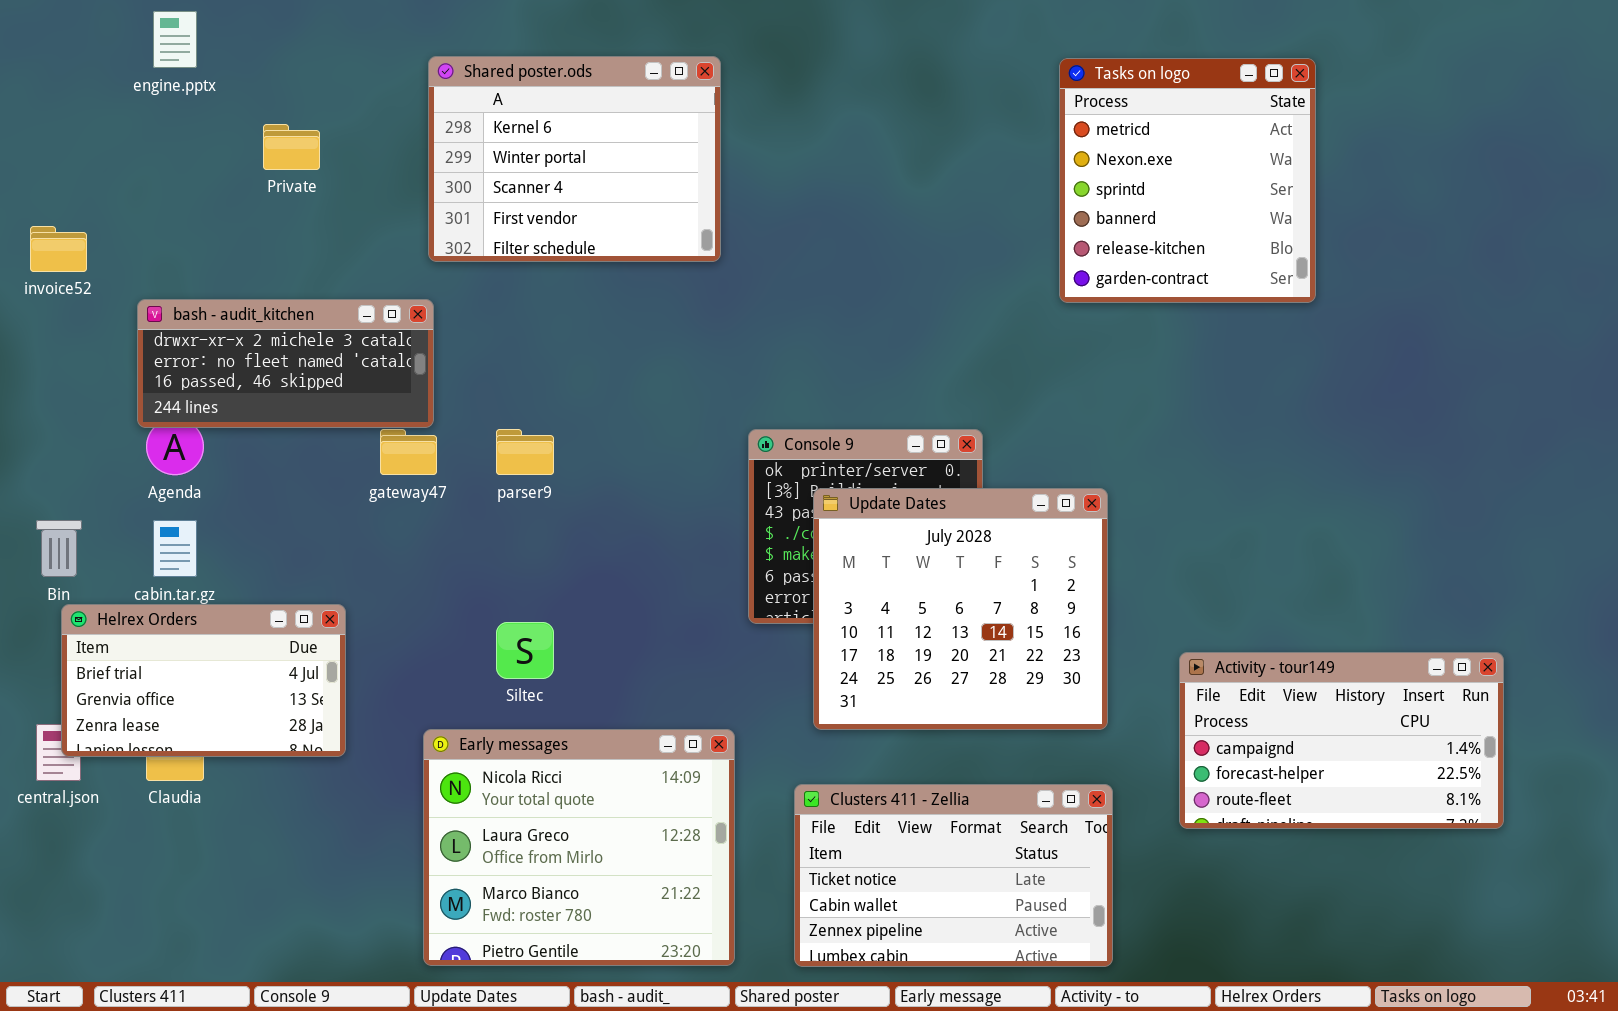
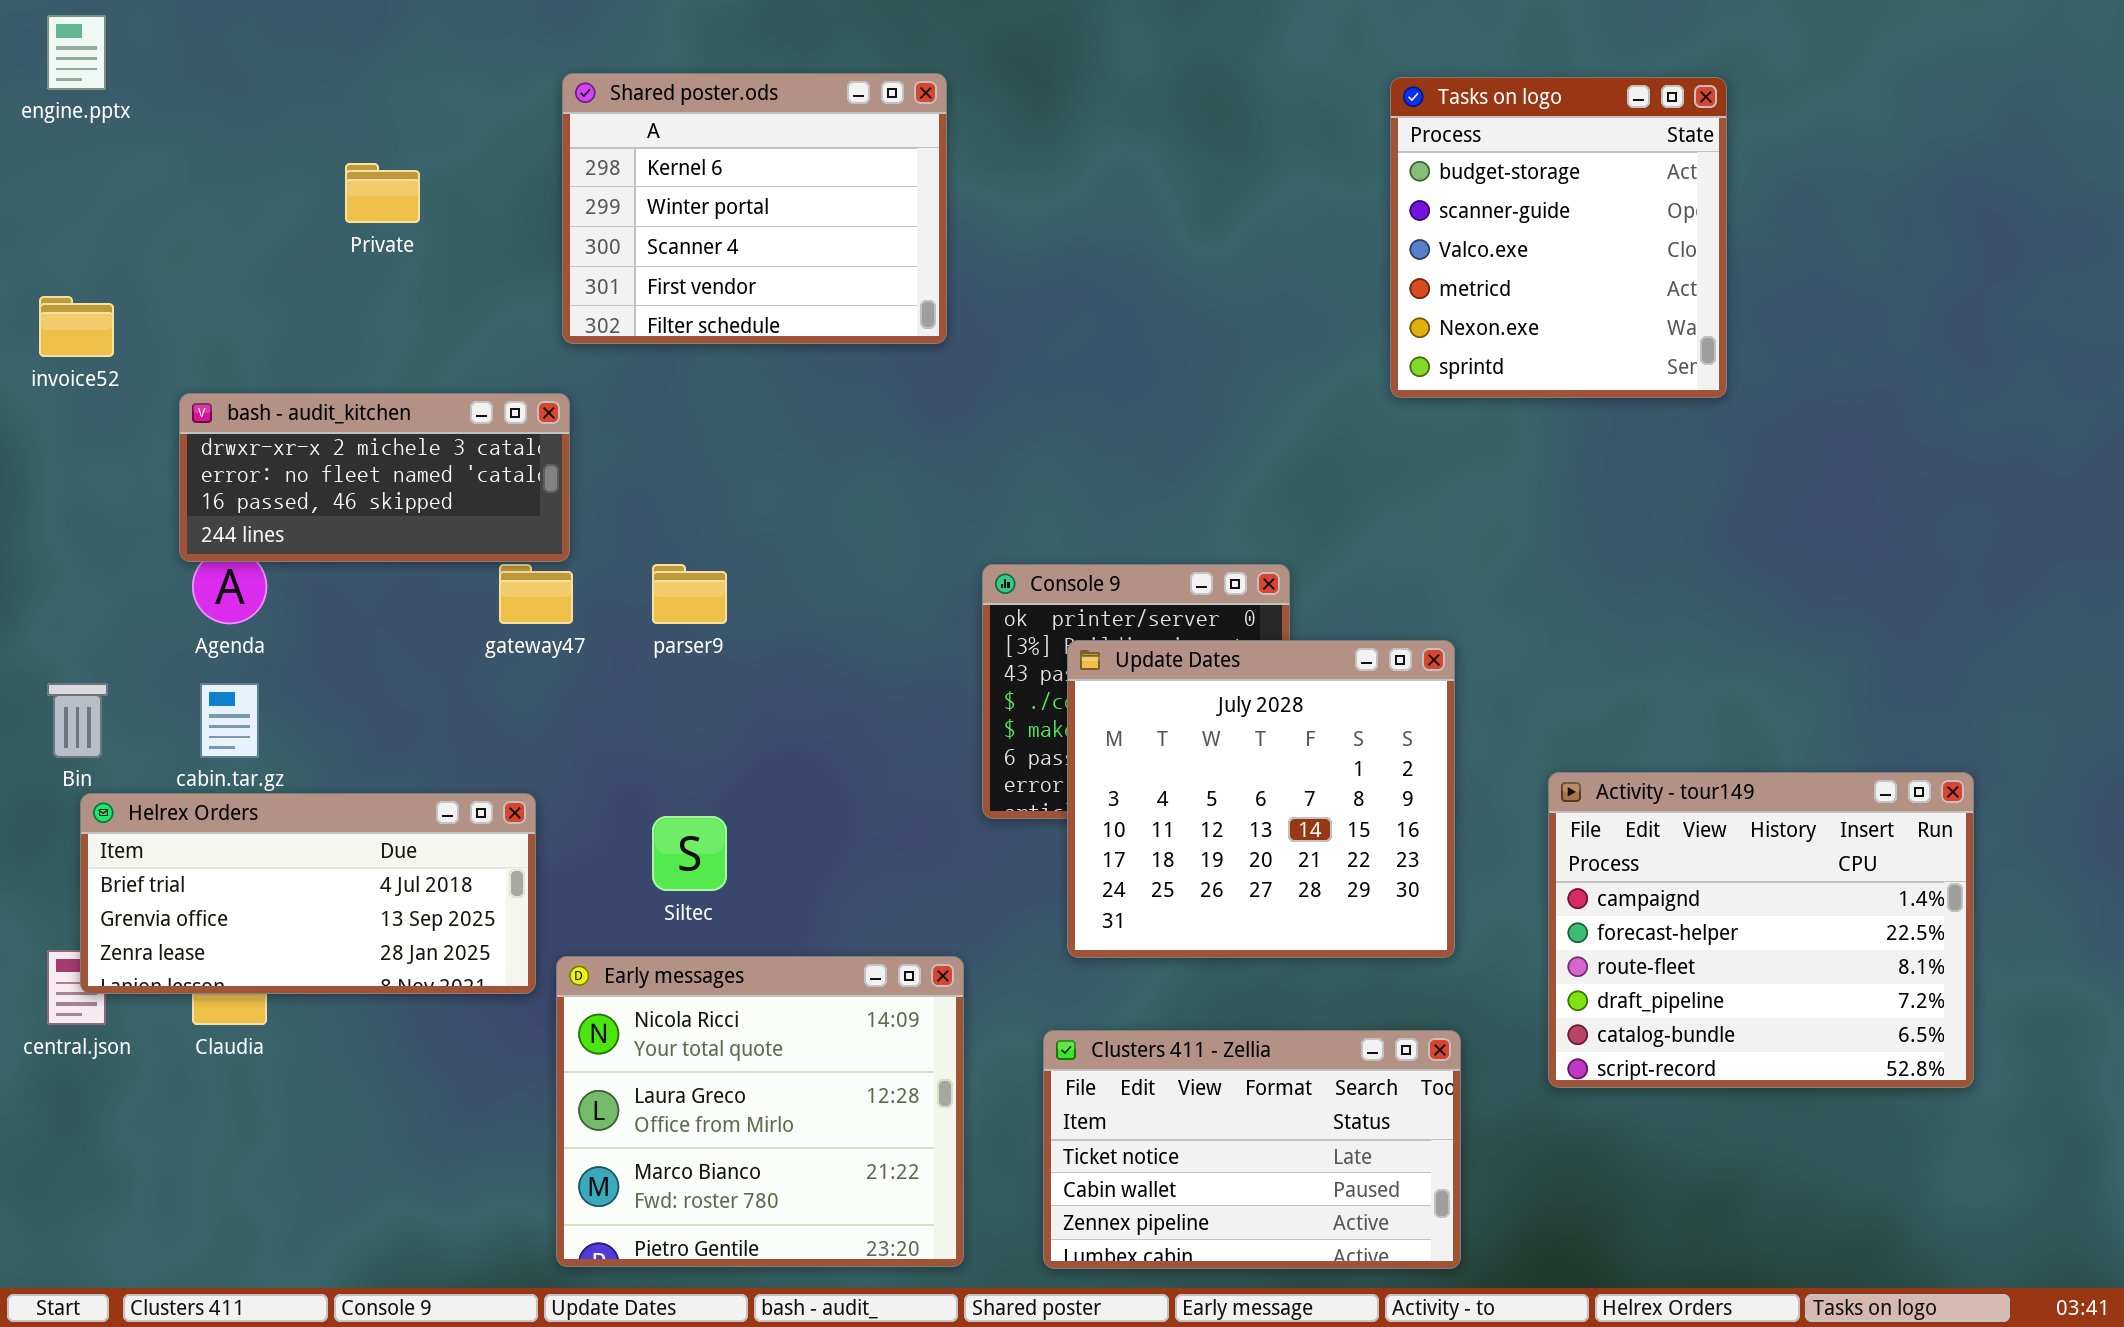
engine.pptx: [153,11,197,68] -> [47,15,106,90], moved
Tasks on logo: [1059,58,1316,303] -> [1390,77,1727,398], scrolled up 3 rows
Helrex Orders: [61,604,346,757] -> [80,793,536,994], resized
Activity - tour149: [1179,652,1504,829] -> [1548,772,1974,1088], resized

